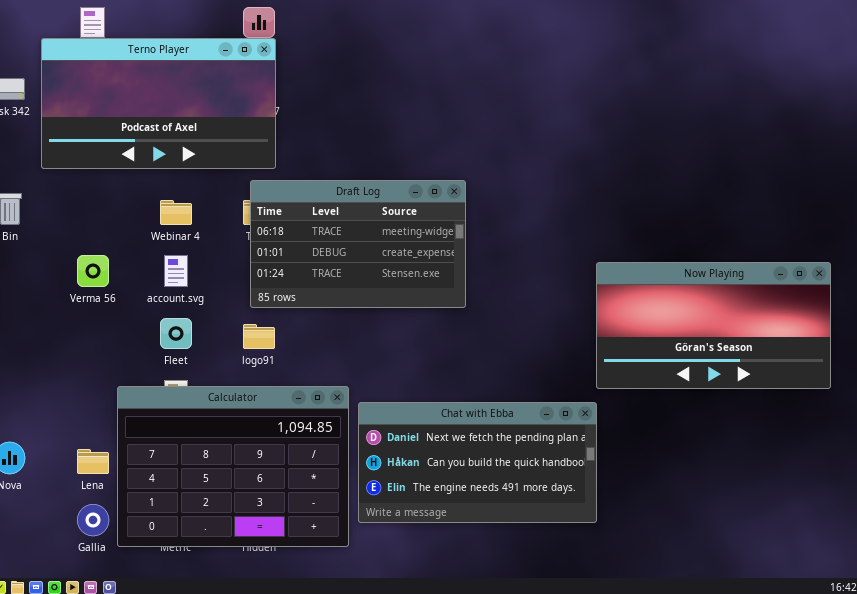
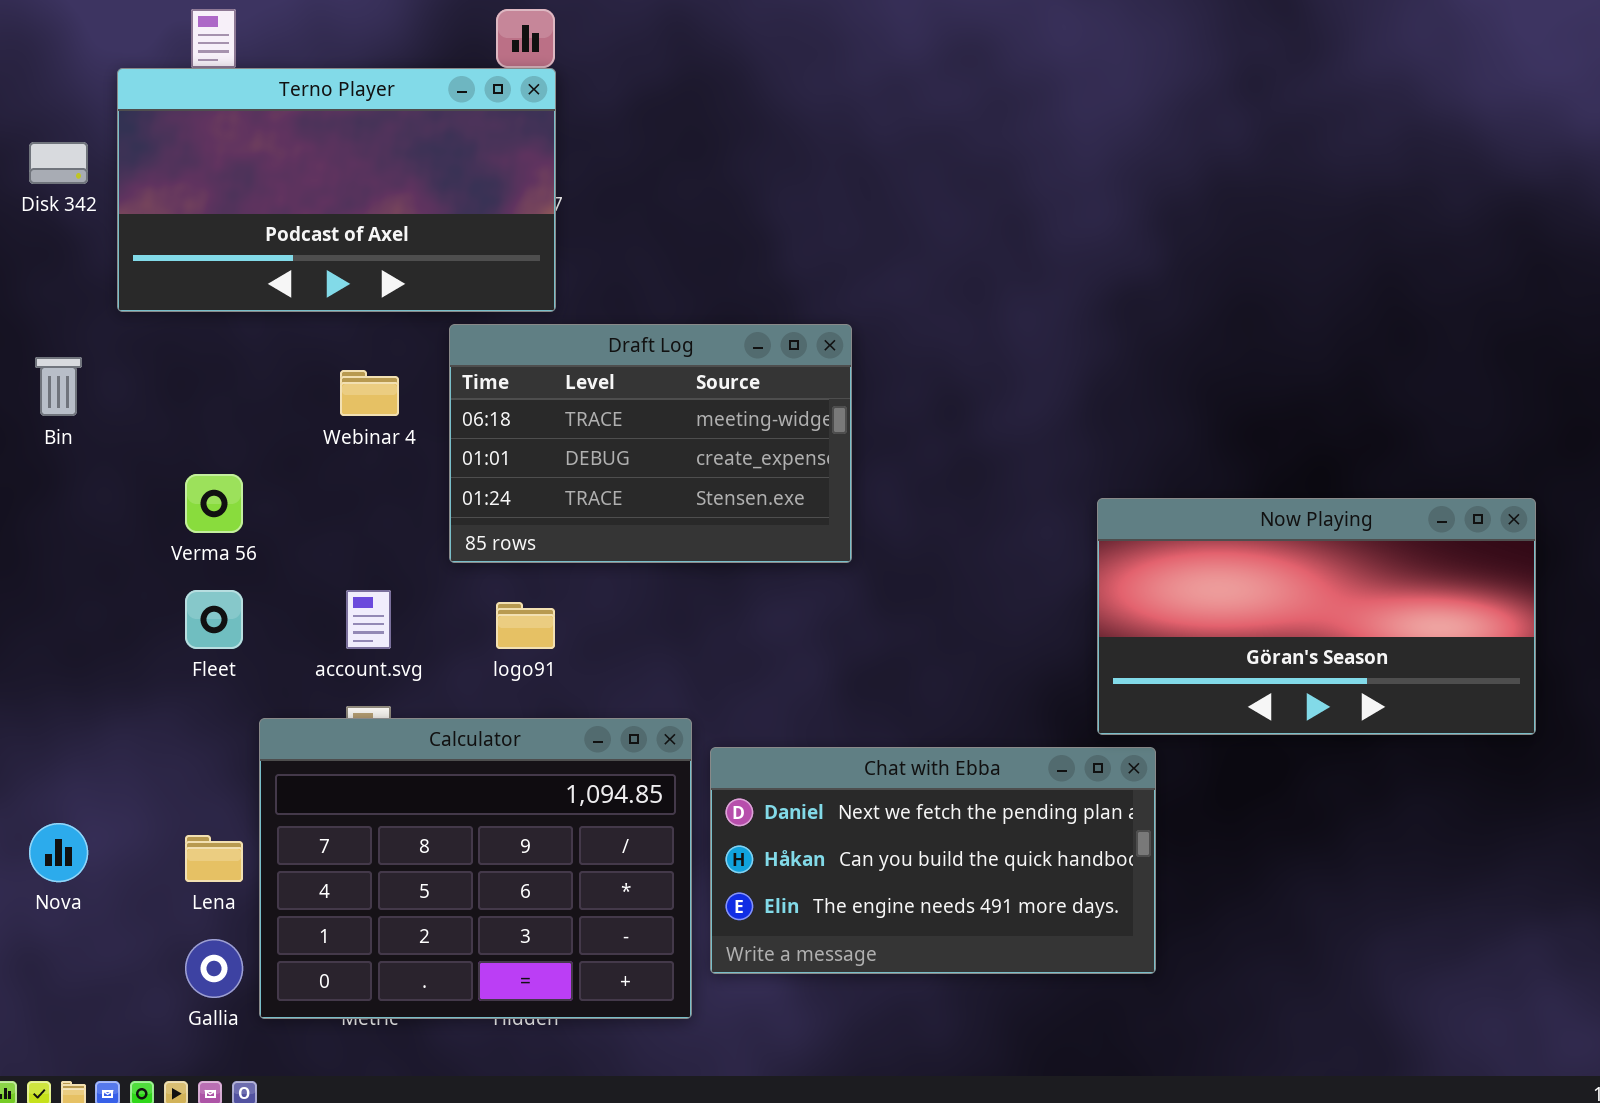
Draft Log: [250,180,466,308] -> [449,324,852,563], moved
account.svg: [164,255,188,287] -> [346,590,391,649], moved
Now Playing: [596,262,831,389] -> [1097,498,1536,735], moved
Fleet: [160,318,192,349] -> [185,590,243,649], moved

